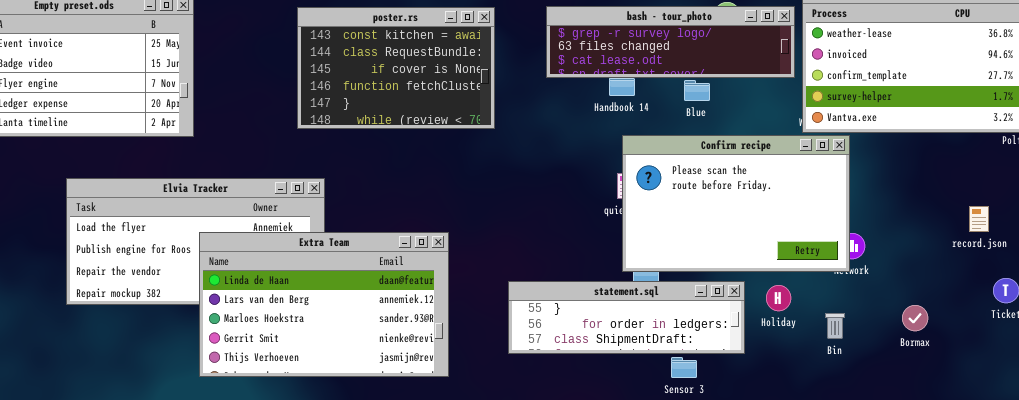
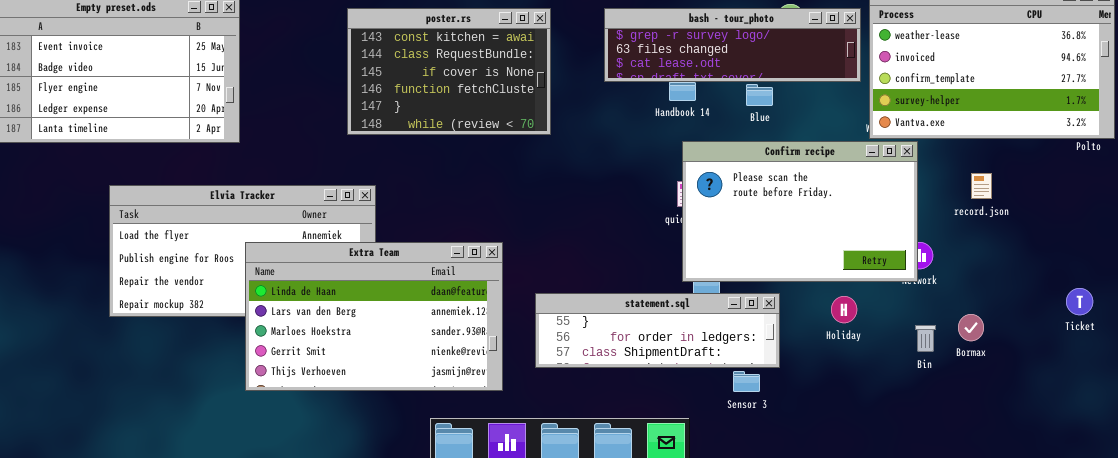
record.json: [969,206,989,232] -> [971,173,992,199], moved
statement.sql: [508,281,745,354] -> [535,293,780,368], moved
Bormax: [902,305,928,331] -> [958,314,984,341], moved
Bin: [825,313,845,339] -> [915,325,936,352], moved

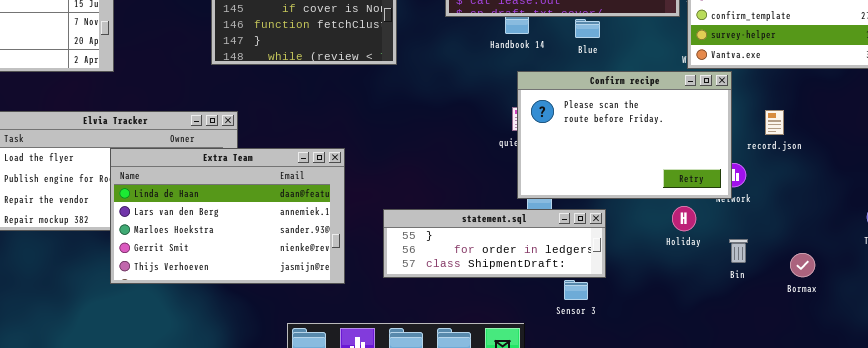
record.json: [971,173,992,199] -> [765,110,784,135], moved
Extra Team: [245,242,503,391] -> [110,148,345,284], moved
Holiday: [831,296,857,323] -> [672,206,696,231], moved
Bormax: [958,314,984,341] -> [790,253,815,277], moved

